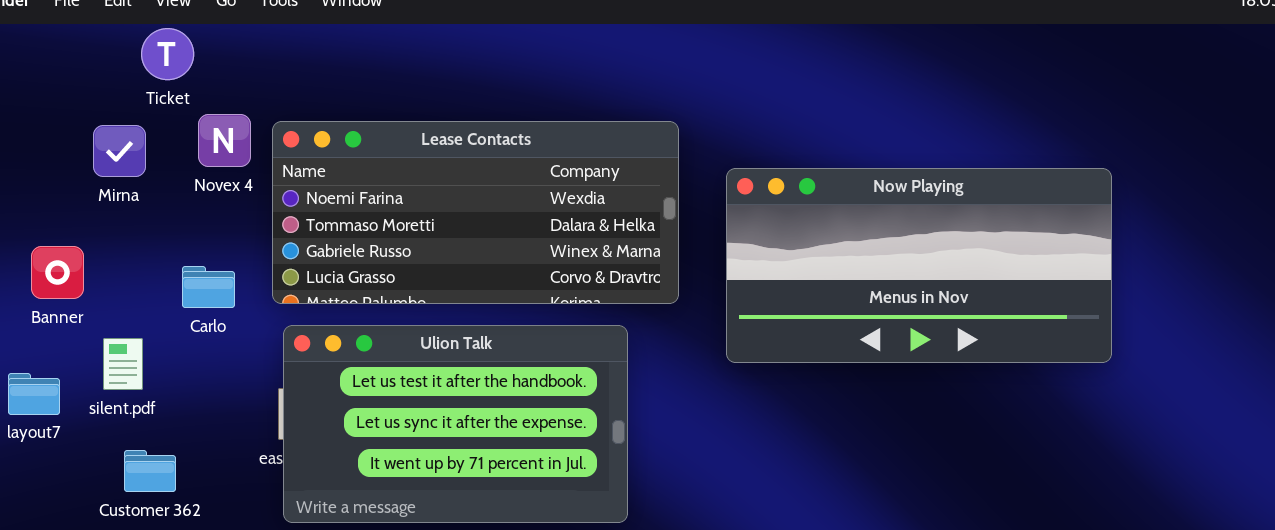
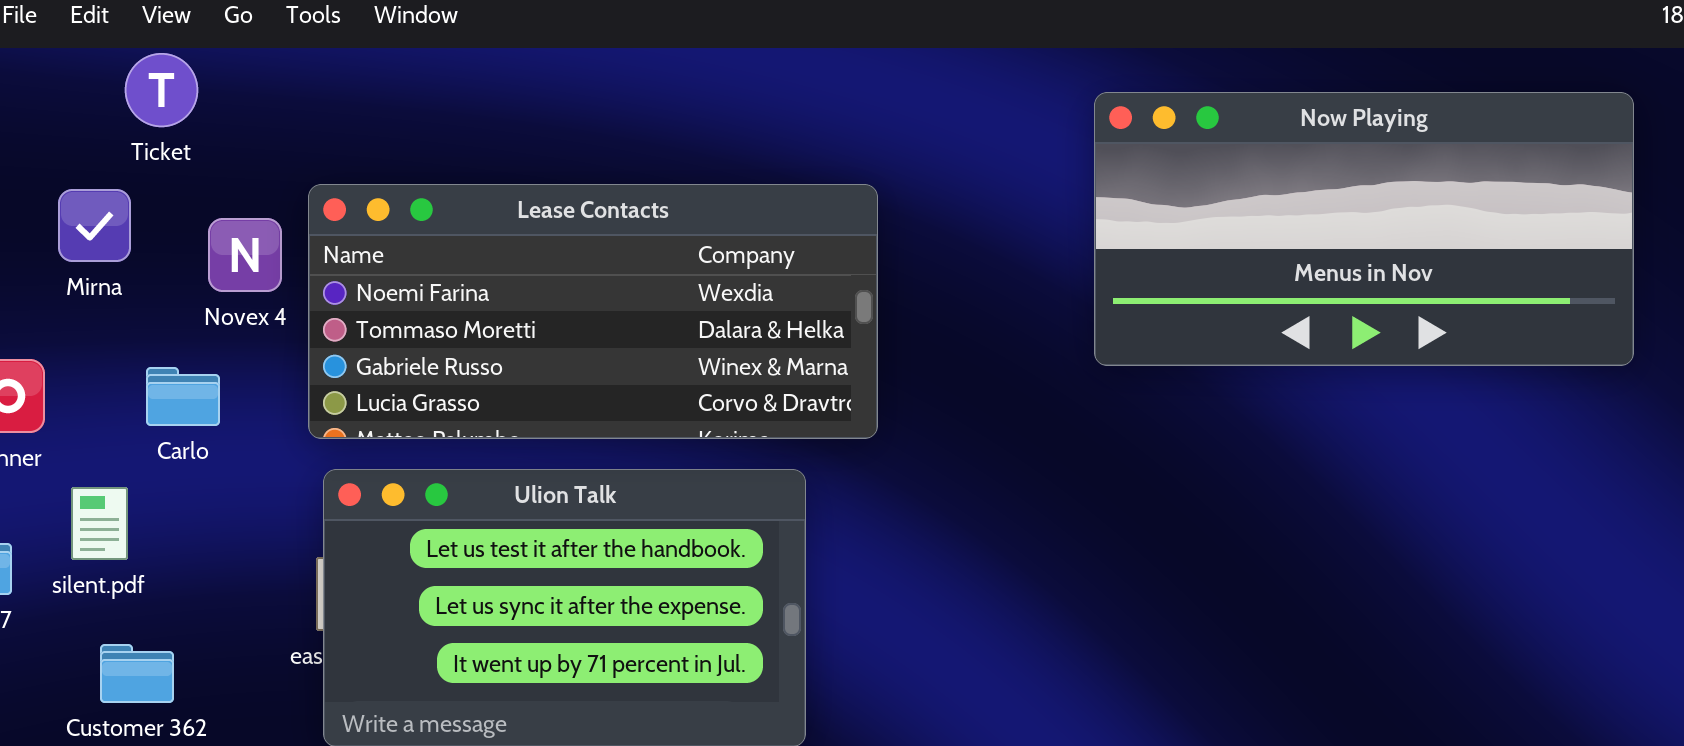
Novex 4: [198,114,251,167] -> [208,218,282,292], moved
Now Playing: [726,168,1112,363] -> [1094,92,1634,366], moved
Carlo: [182,266,235,308] -> [146,367,220,426], moved

